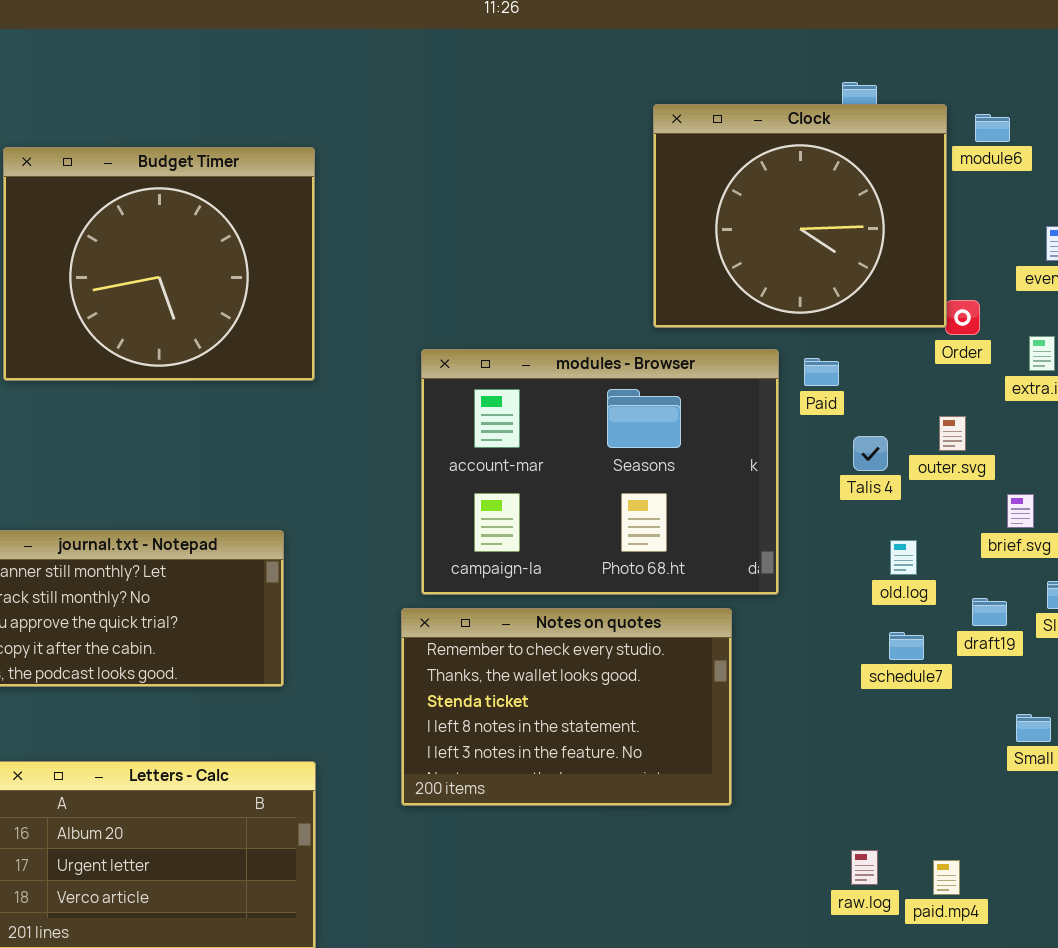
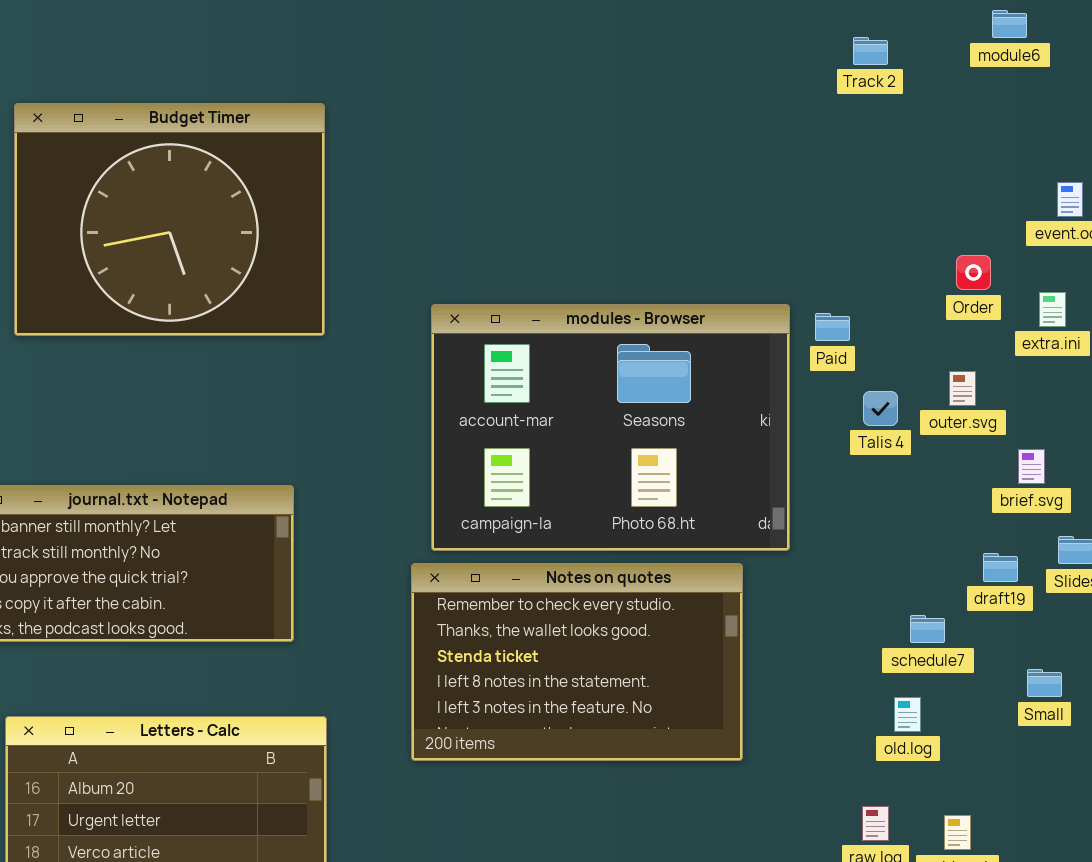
Clock: [653,104,947,328] -> none, closed
module6: [975,114,1010,142] -> [992,10,1027,38], moved
old.log: [890,540,917,575] -> [894,697,921,732], moved
schedule7: [889,632,924,660] -> [910,615,945,643], moved

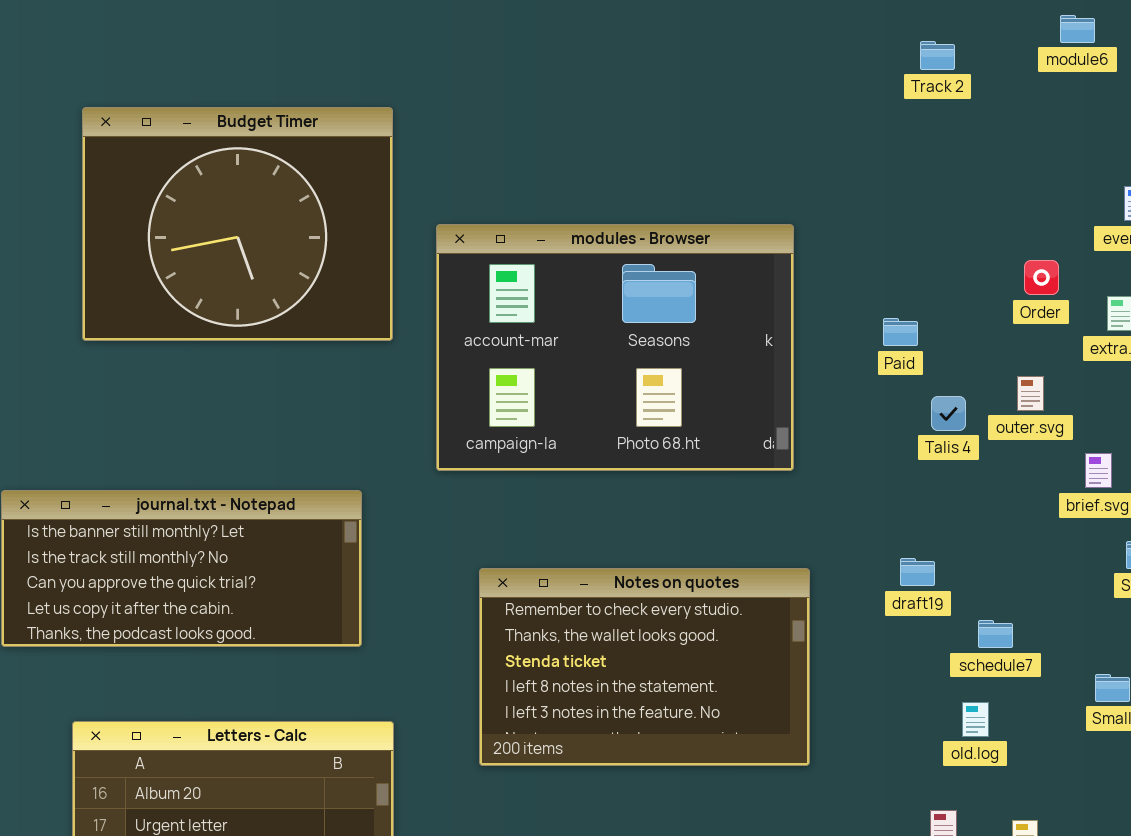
modules - Browser: [431,304,790,551] -> [436,224,794,471], moved
draft19: [983,553,1018,582] -> [900,558,935,586], moved

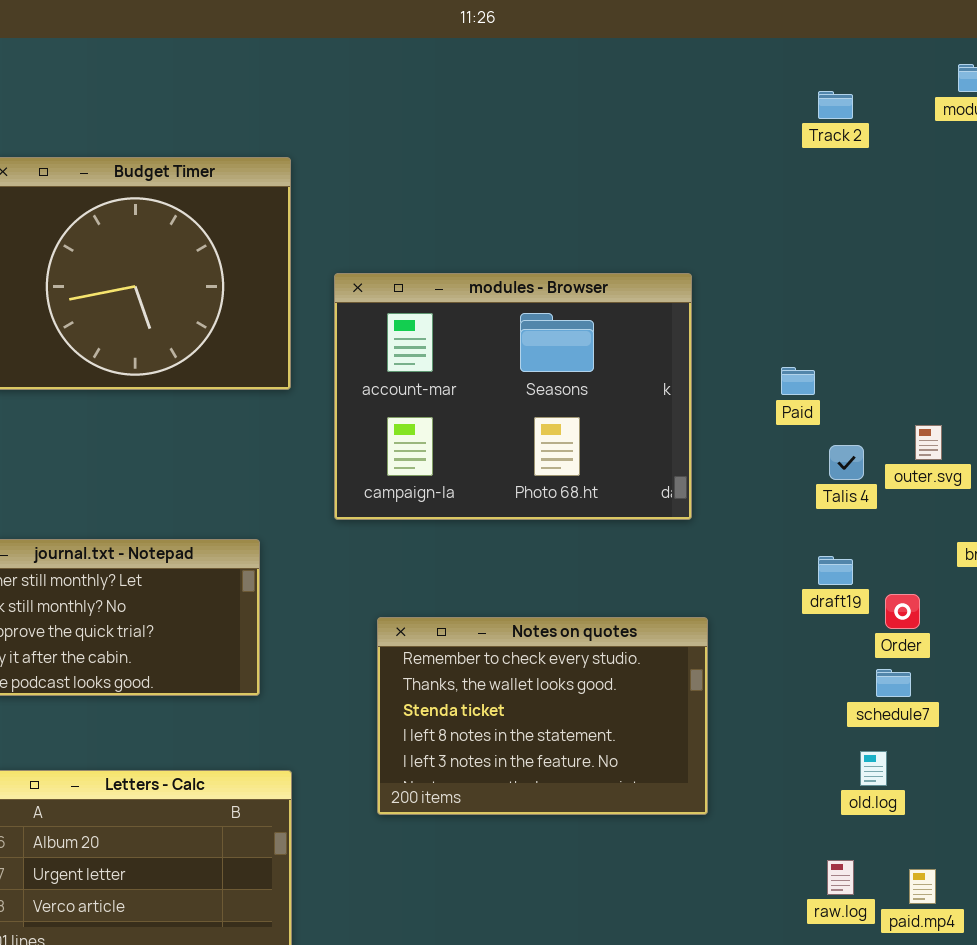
Order: [1024,260,1059,295] -> [885,594,920,629], moved
draft19: [900,558,935,586] -> [818,556,853,585], moved

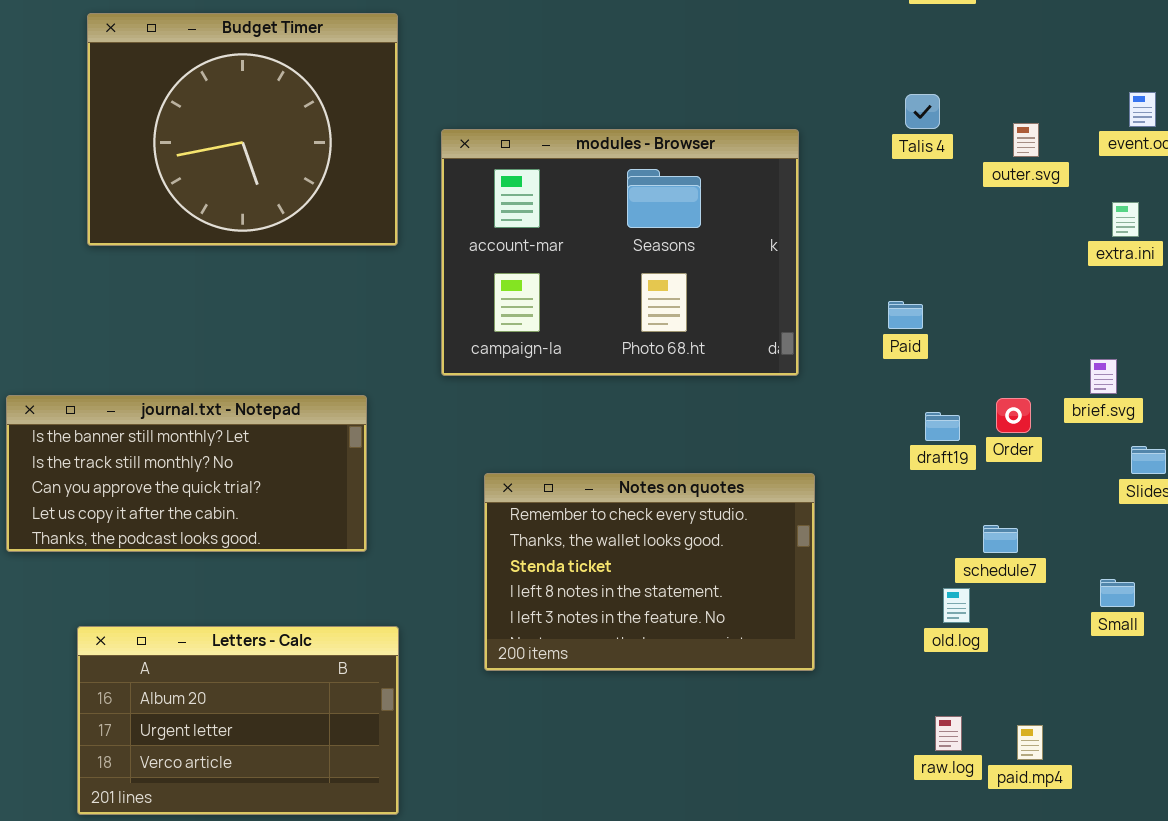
Paid: [781,367,815,395] -> [888,301,923,329], moved
outer.svg: [915,425,942,460] -> [1013,123,1039,157], moved
Talis 4: [829,445,864,480] -> [905,94,940,129], moved
Order: [885,594,920,629] -> [996,398,1031,433], moved
old.log: [860,751,887,786] -> [943,588,970,623], moved

